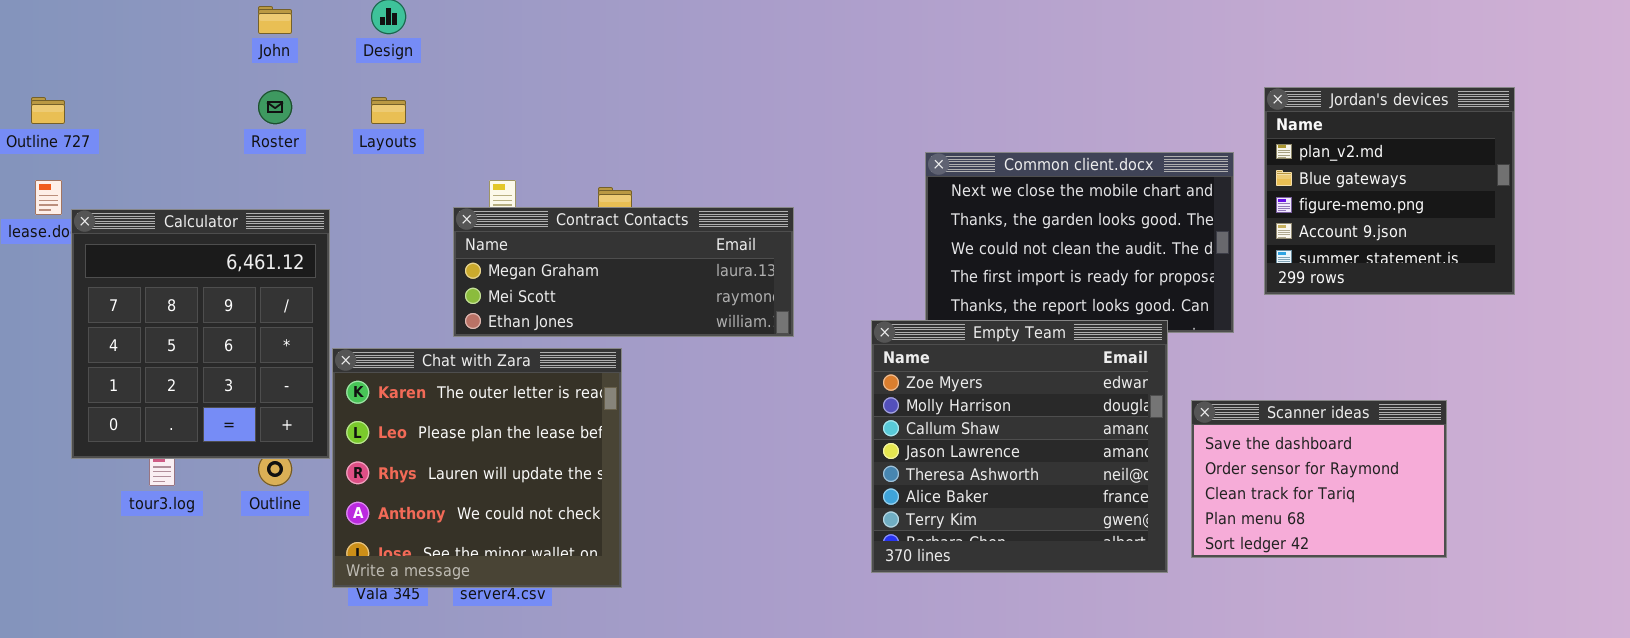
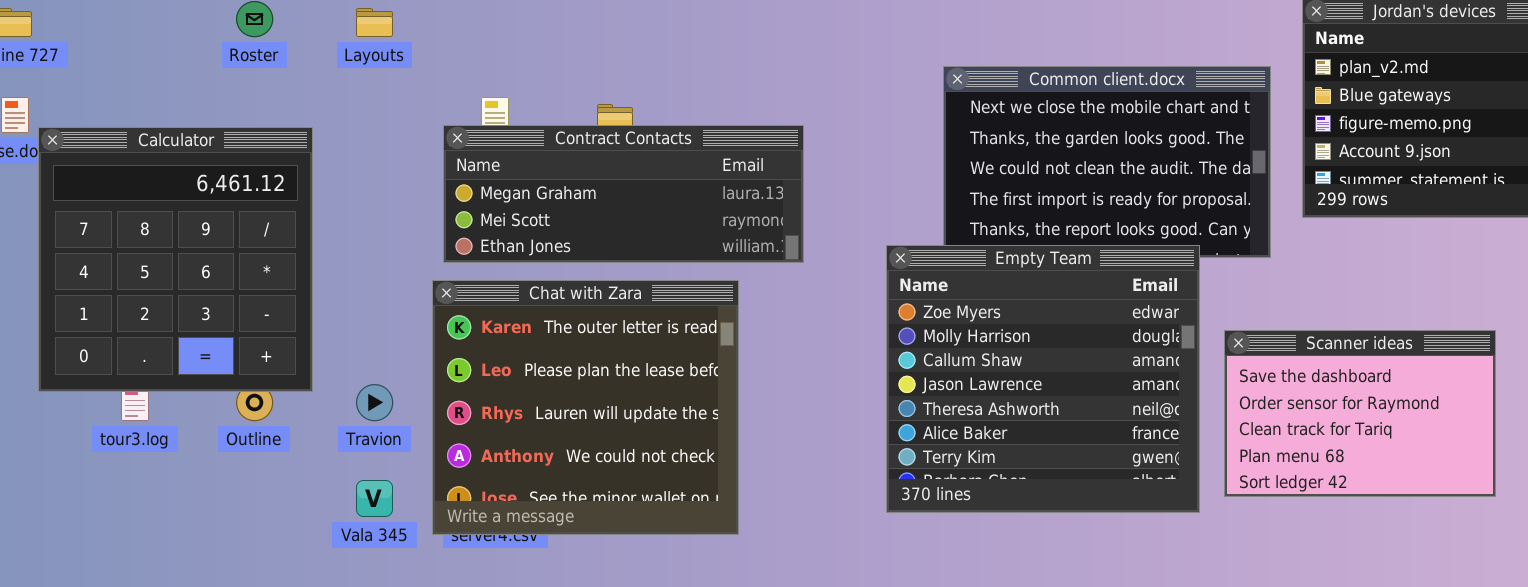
Chat with Zara: [332,348,622,588] -> [432,280,739,535], moved

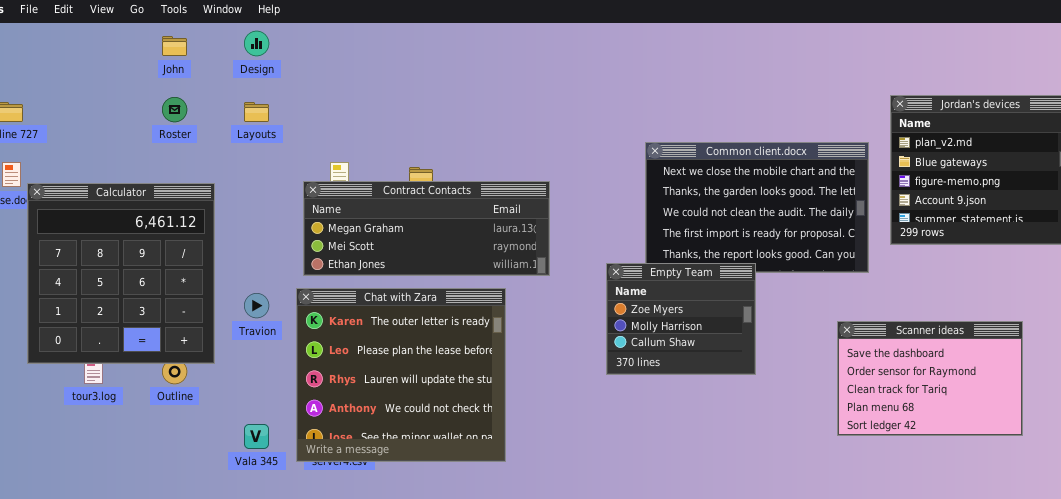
Empty Team: [886,245,1200,513] -> [606,263,756,375], resized
Travion: [356,384,393,421] -> [244,293,269,318], moved

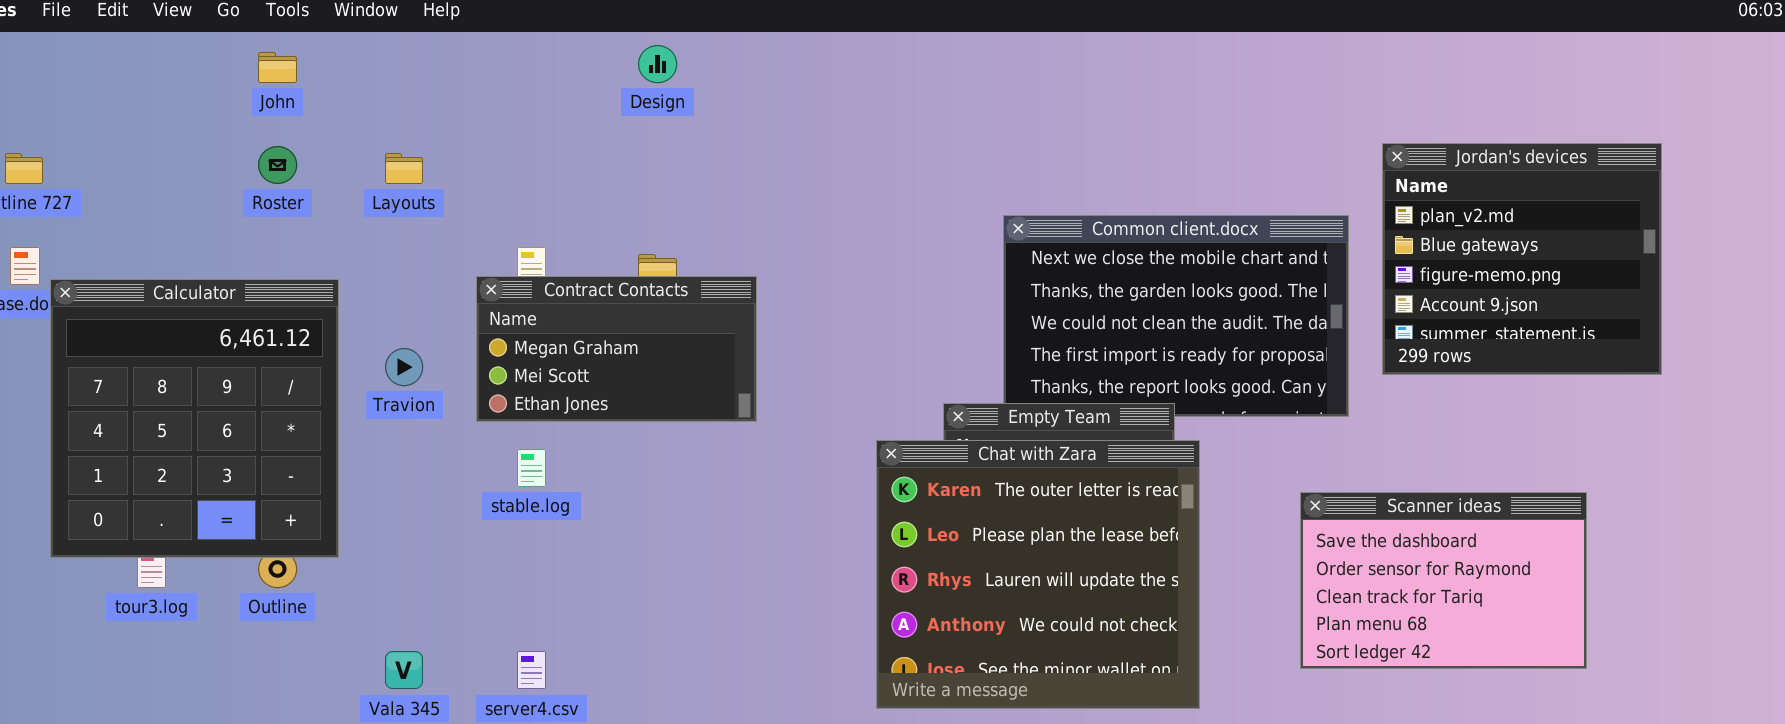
Design: [244,31,269,56] -> [638,45,677,83], moved
Contract Contacts: [303,181,550,276] -> [476,276,757,422], resized
Chat with Zara: [296,288,506,462] -> [876,440,1200,709], moved
Travion: [244,293,269,318] -> [385,348,423,386], moved

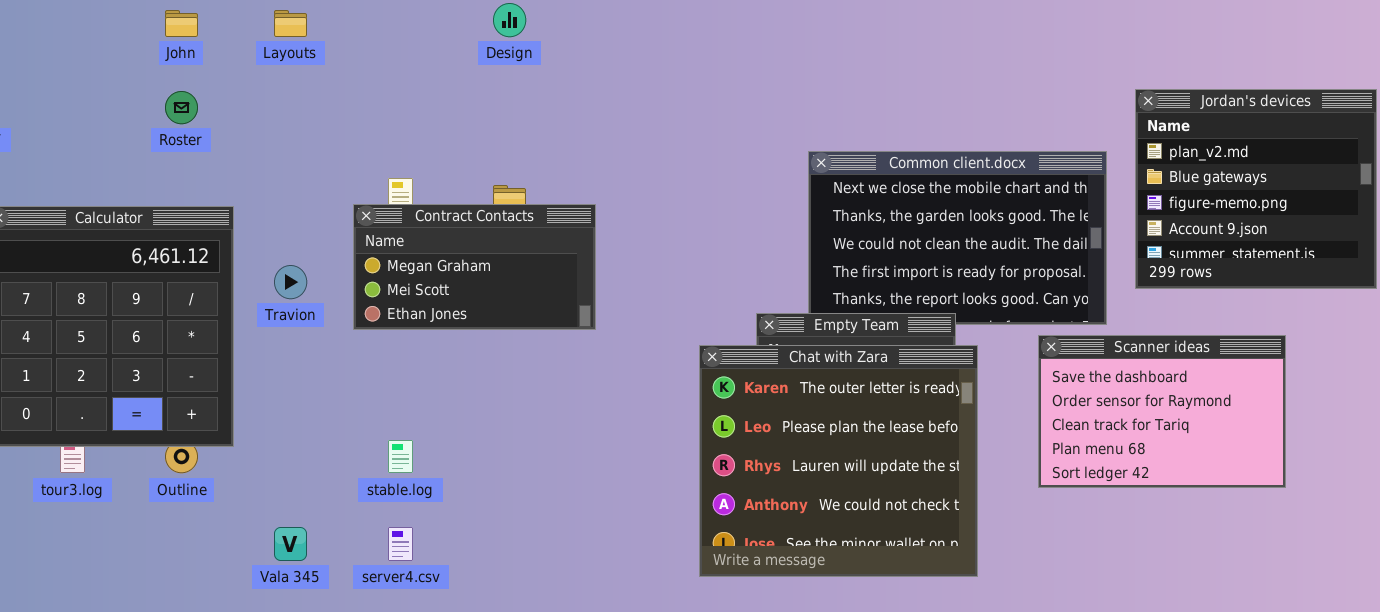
Layouts: [385,153,423,184] -> [274,10,307,37], moved
stable.log: [517,449,546,487] -> [388,440,413,473], moved
Scanner ideas: [1300,492,1587,669] -> [1038,335,1286,488], moved

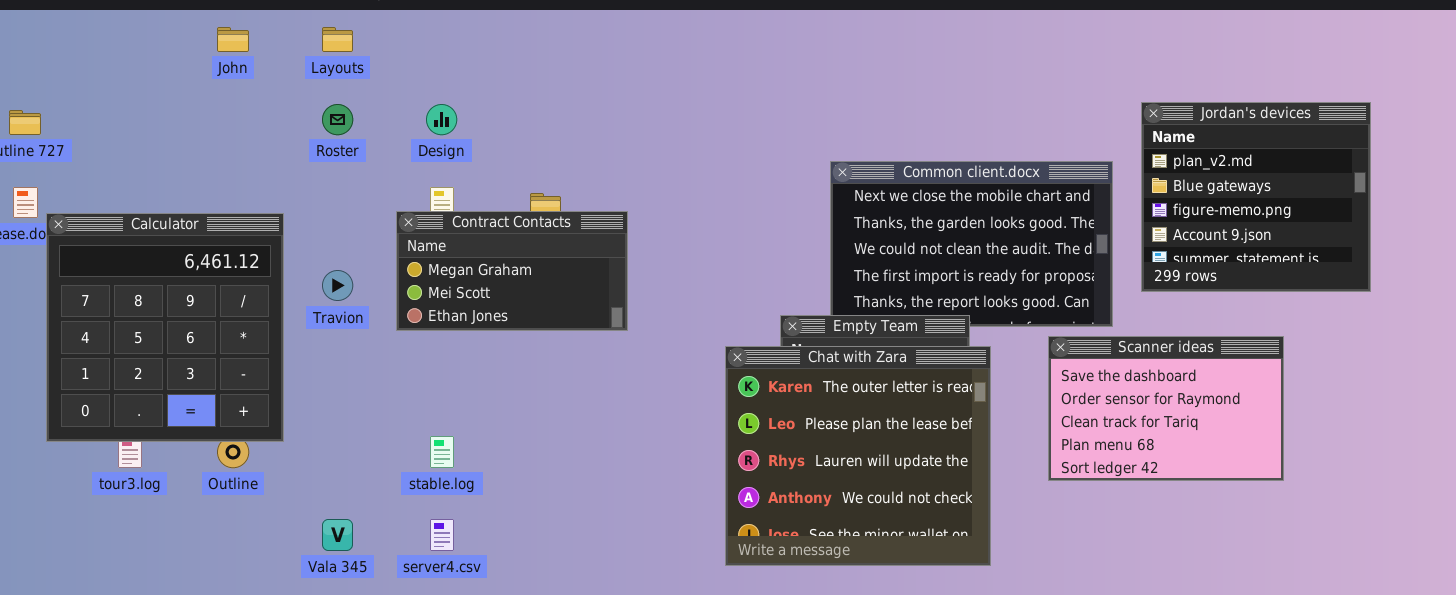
Design: [493,3,526,37] -> [426,104,457,135], moved
Roster: [165,91,198,124] -> [322,104,353,135], moved

